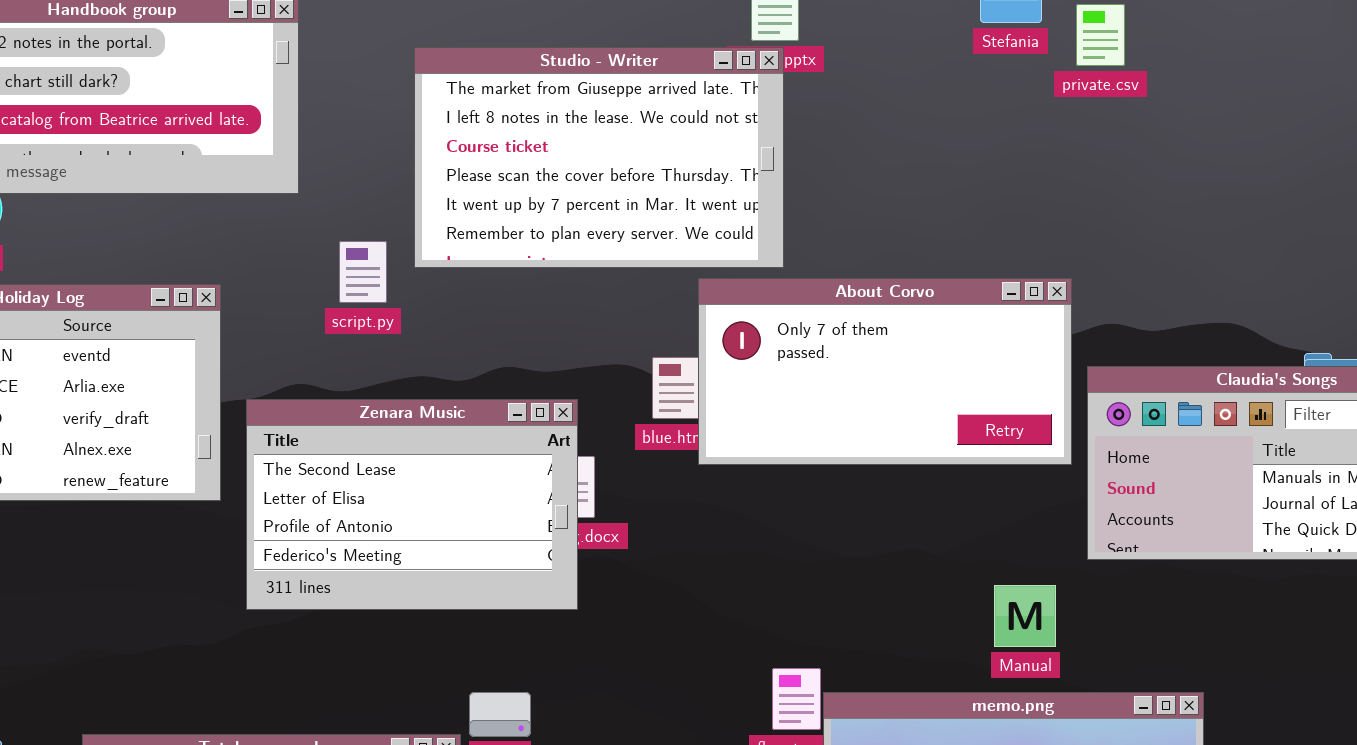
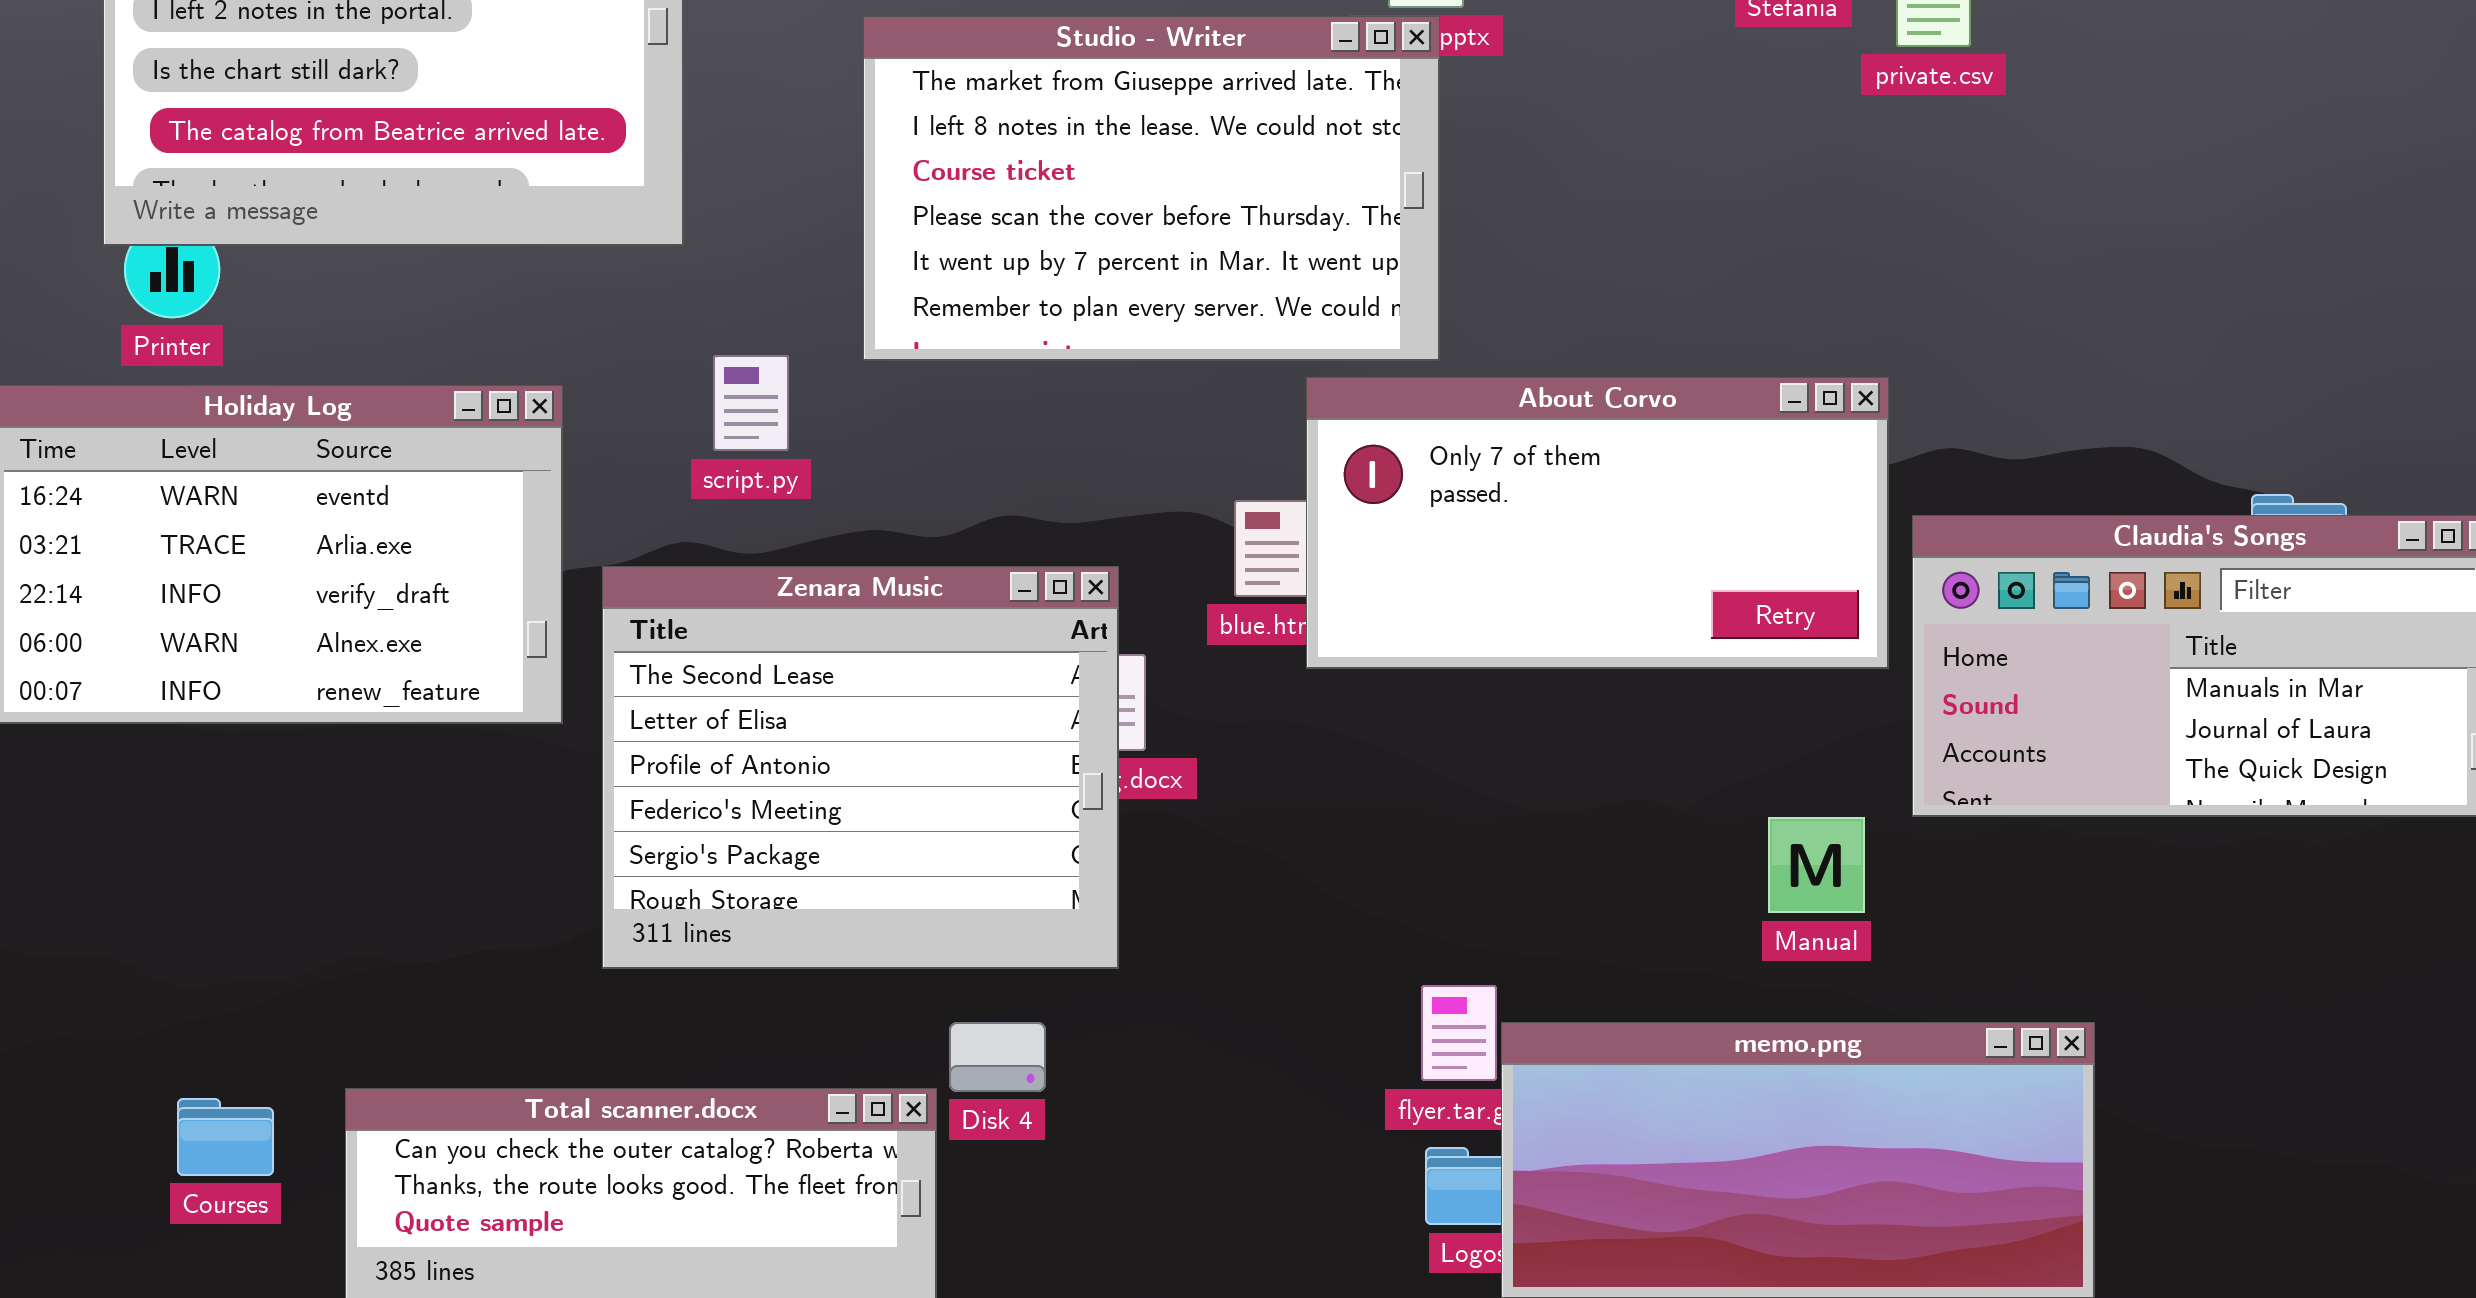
script.py: [339,241,387,303] -> [713,355,789,451], moved
Zenara Music: [246,399,578,610] -> [602,566,1119,969], resized
Manual: [994,585,1056,647] -> [1768,817,1865,913], moved

